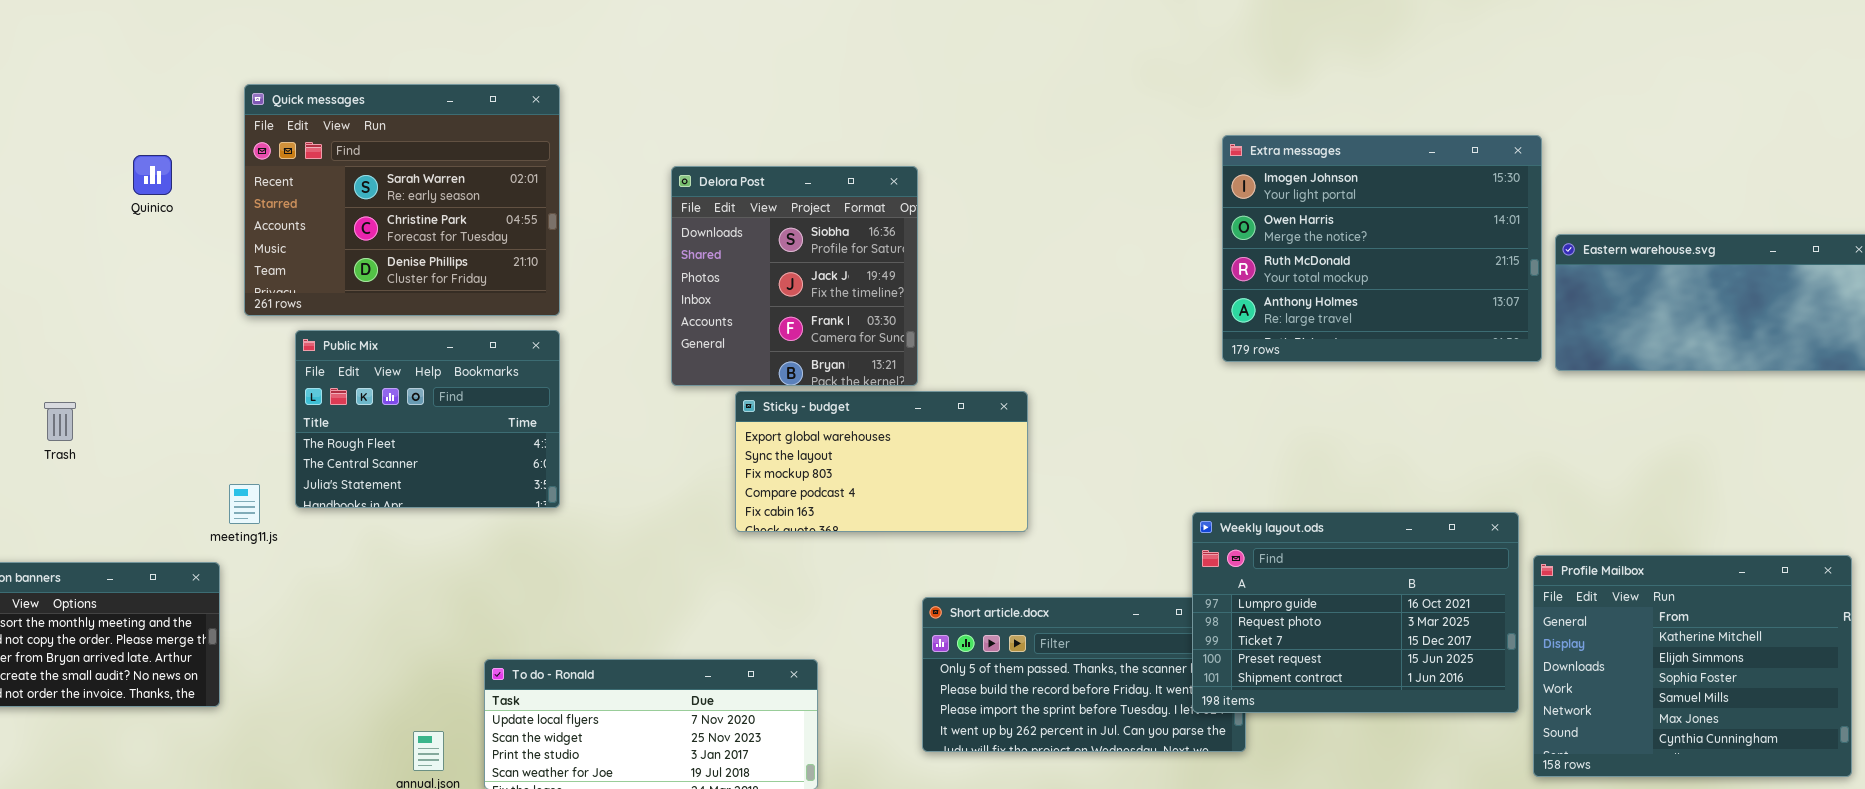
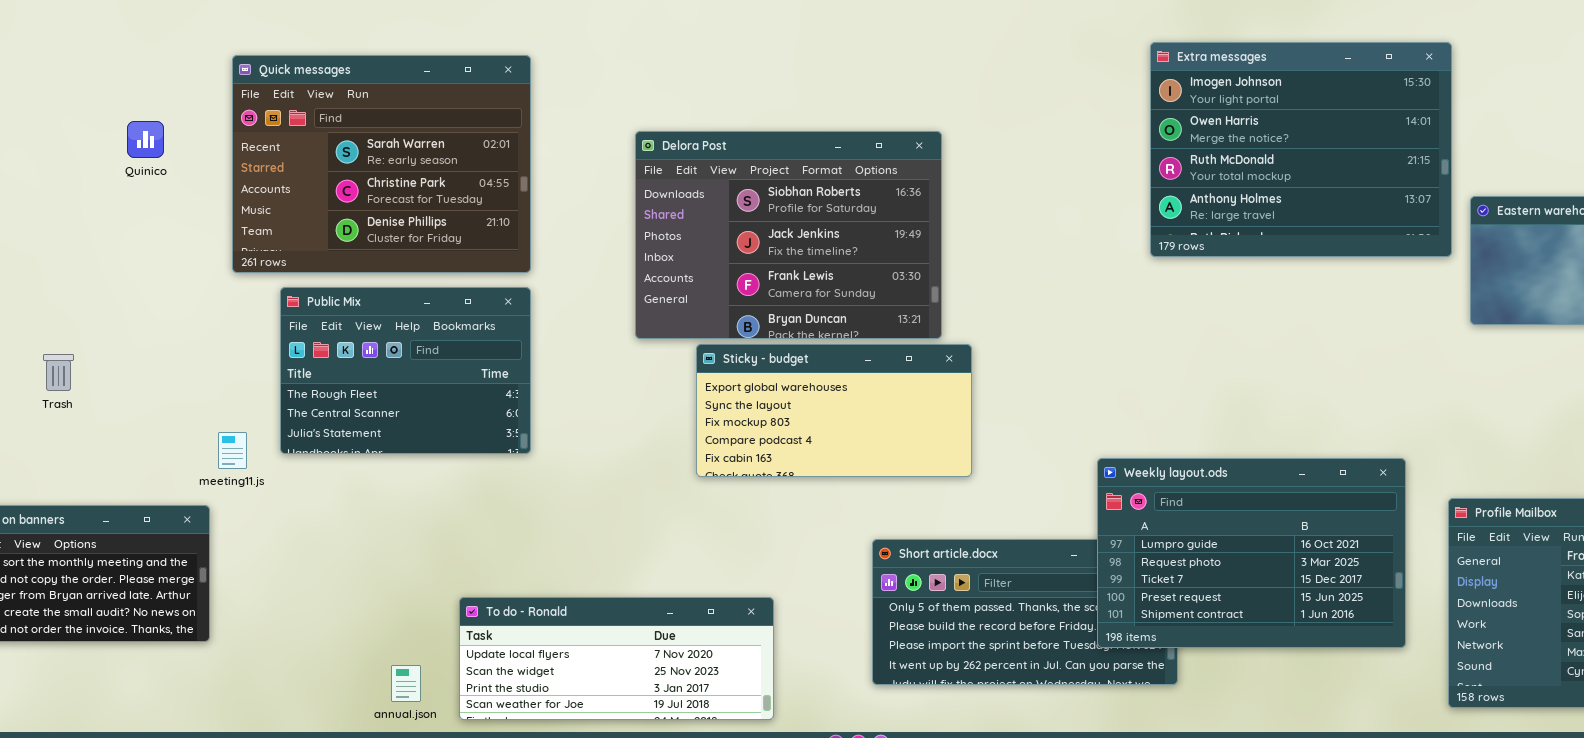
Extra messages: [1222,135,1542,362] -> [1150,42,1452,257], moved
Delora Post: [671,166,918,386] -> [635,131,942,339], resized
Weekly layout.ods: [1192,512,1519,713] -> [1097,458,1406,648], moved

